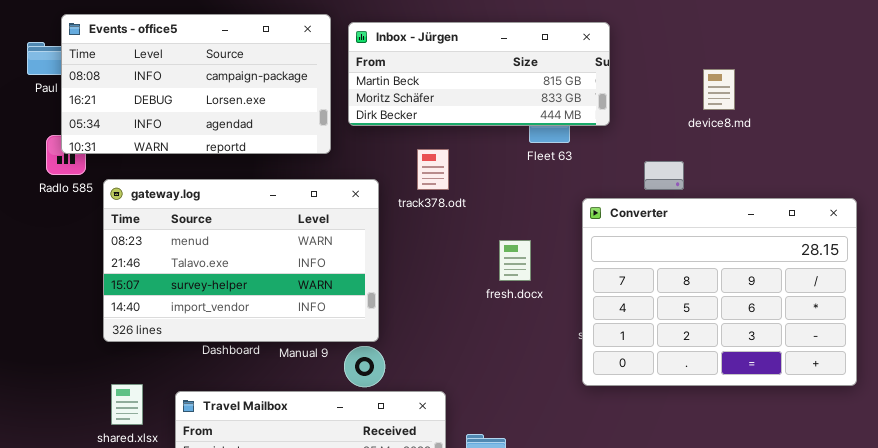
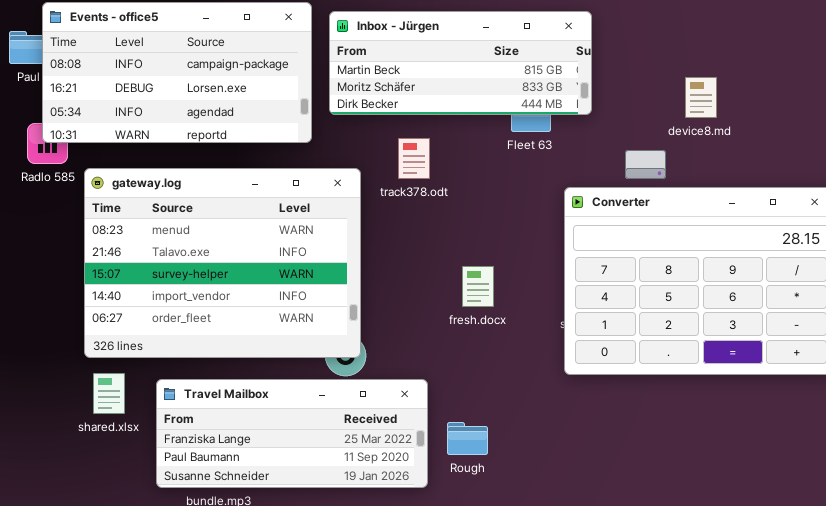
device8.md: [703,69,735,110] -> [685,77,717,118], moved
gateway.log: [103,179,379,342] -> [84,168,361,358], resized
fresh.docx: [499,240,531,281] -> [462,266,494,307], moved

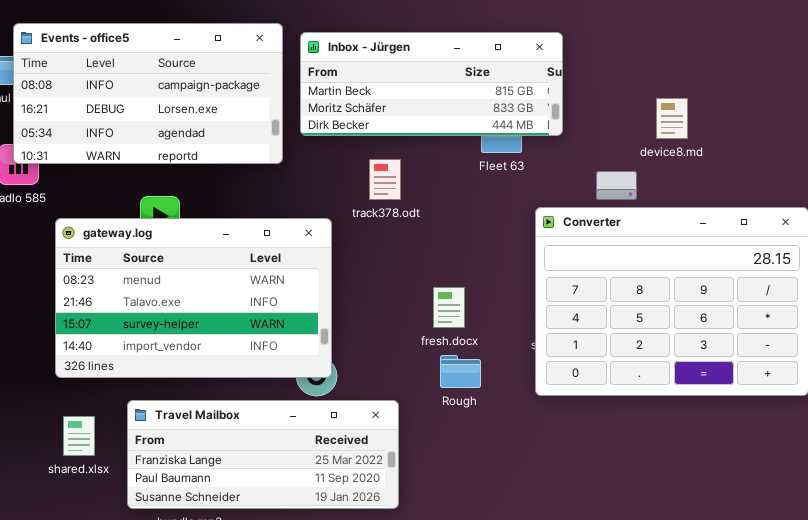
gateway.log: [84,168,361,358] -> [55,218,332,378], resized
shared.xlsx: [93,373,125,414] -> [63,416,95,456], moved
Rough: [447,422,488,455] -> [440,355,481,388], moved

